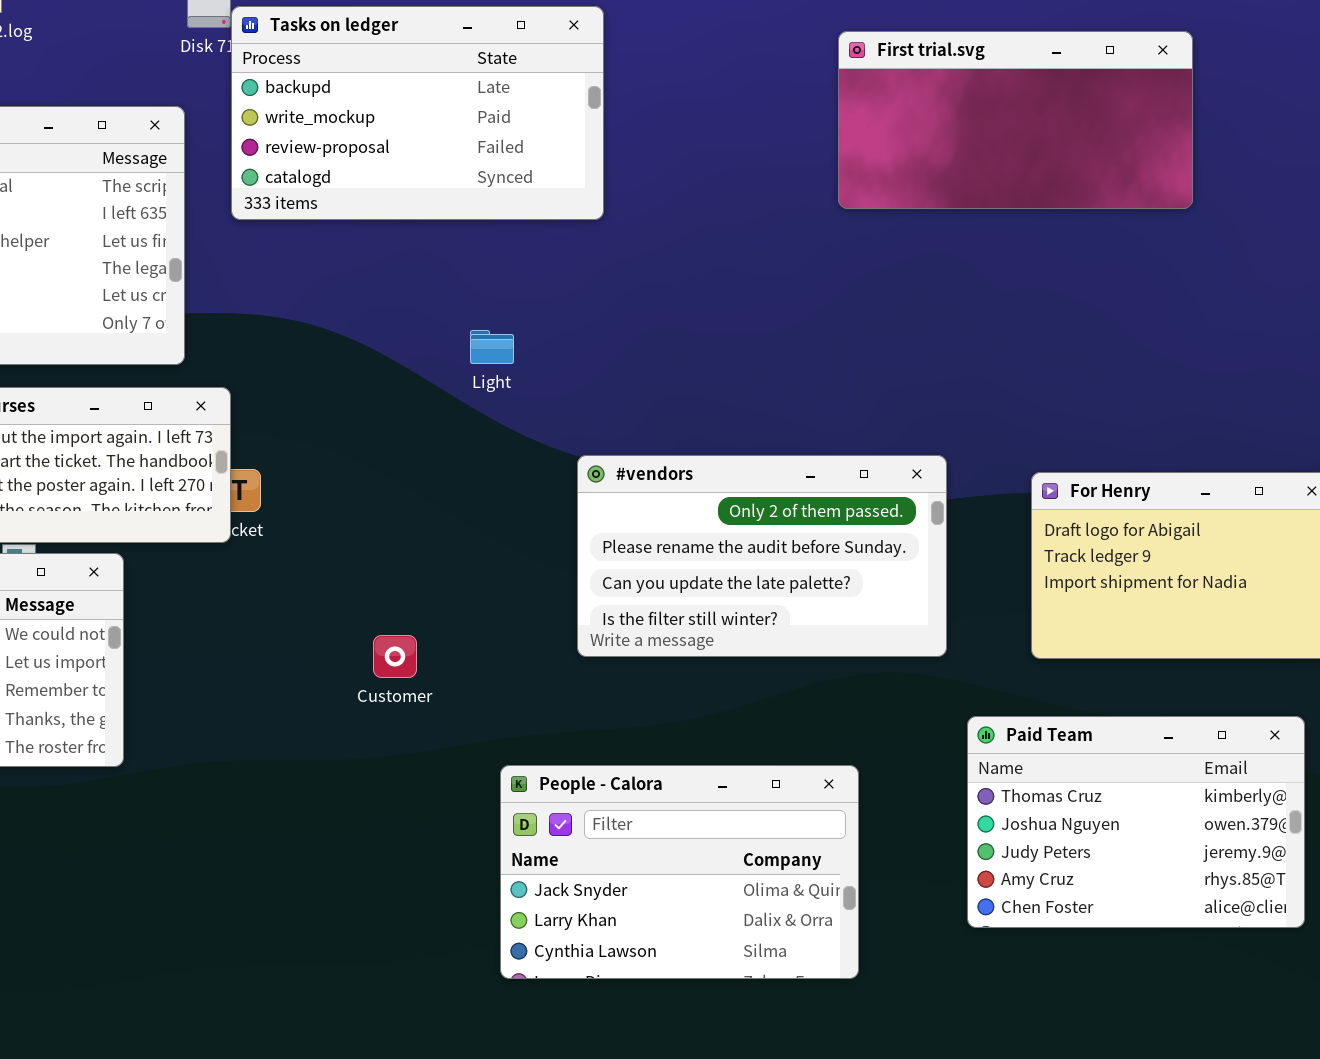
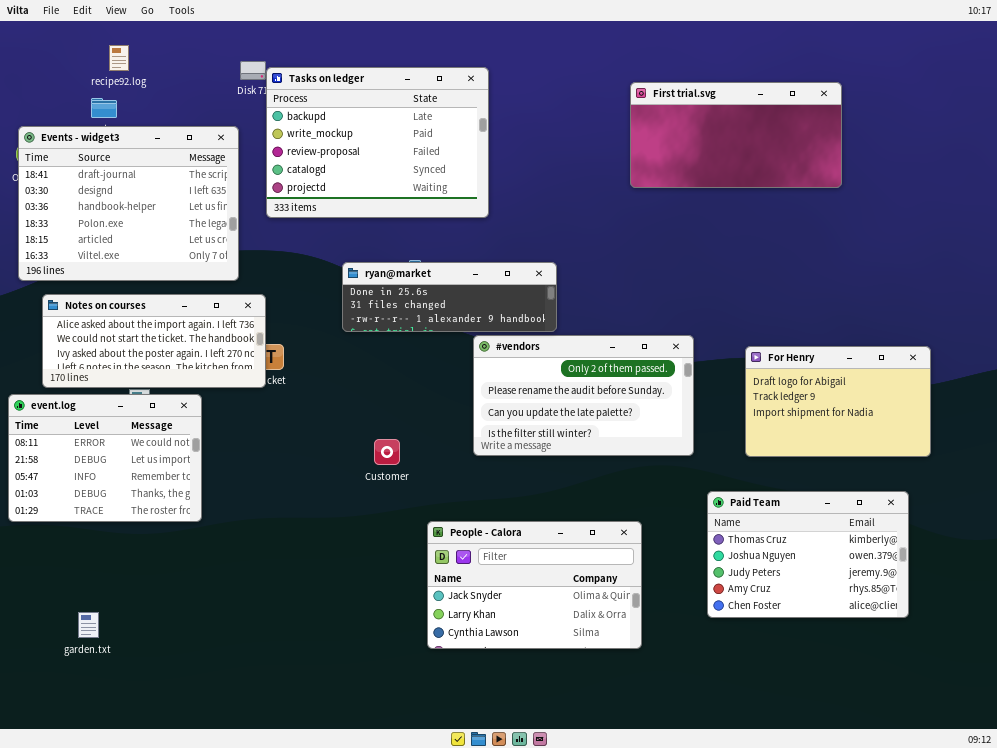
Tasks on ledger: [231,6,604,220] -> [266,67,489,218], resized
ryan@market: none -> [342,262,557,332], opened
Customer: [373,635,417,678] -> [374,439,400,465], moved

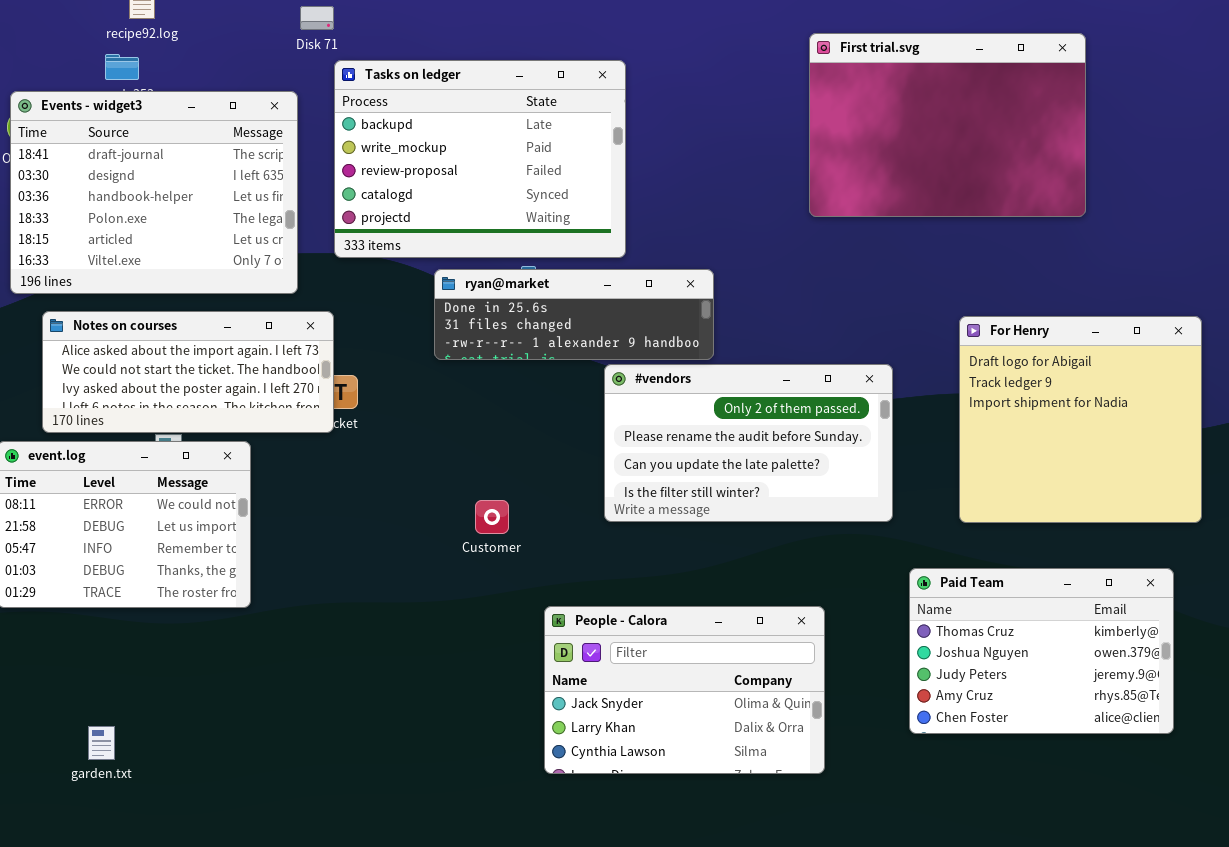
Tasks on ledger: [266,67,489,218] -> [334,60,626,258], moved
First trial.svg: [630,82,842,188] -> [809,33,1086,217], resized
For Henry: [745,346,931,457] -> [959,316,1202,523], resized

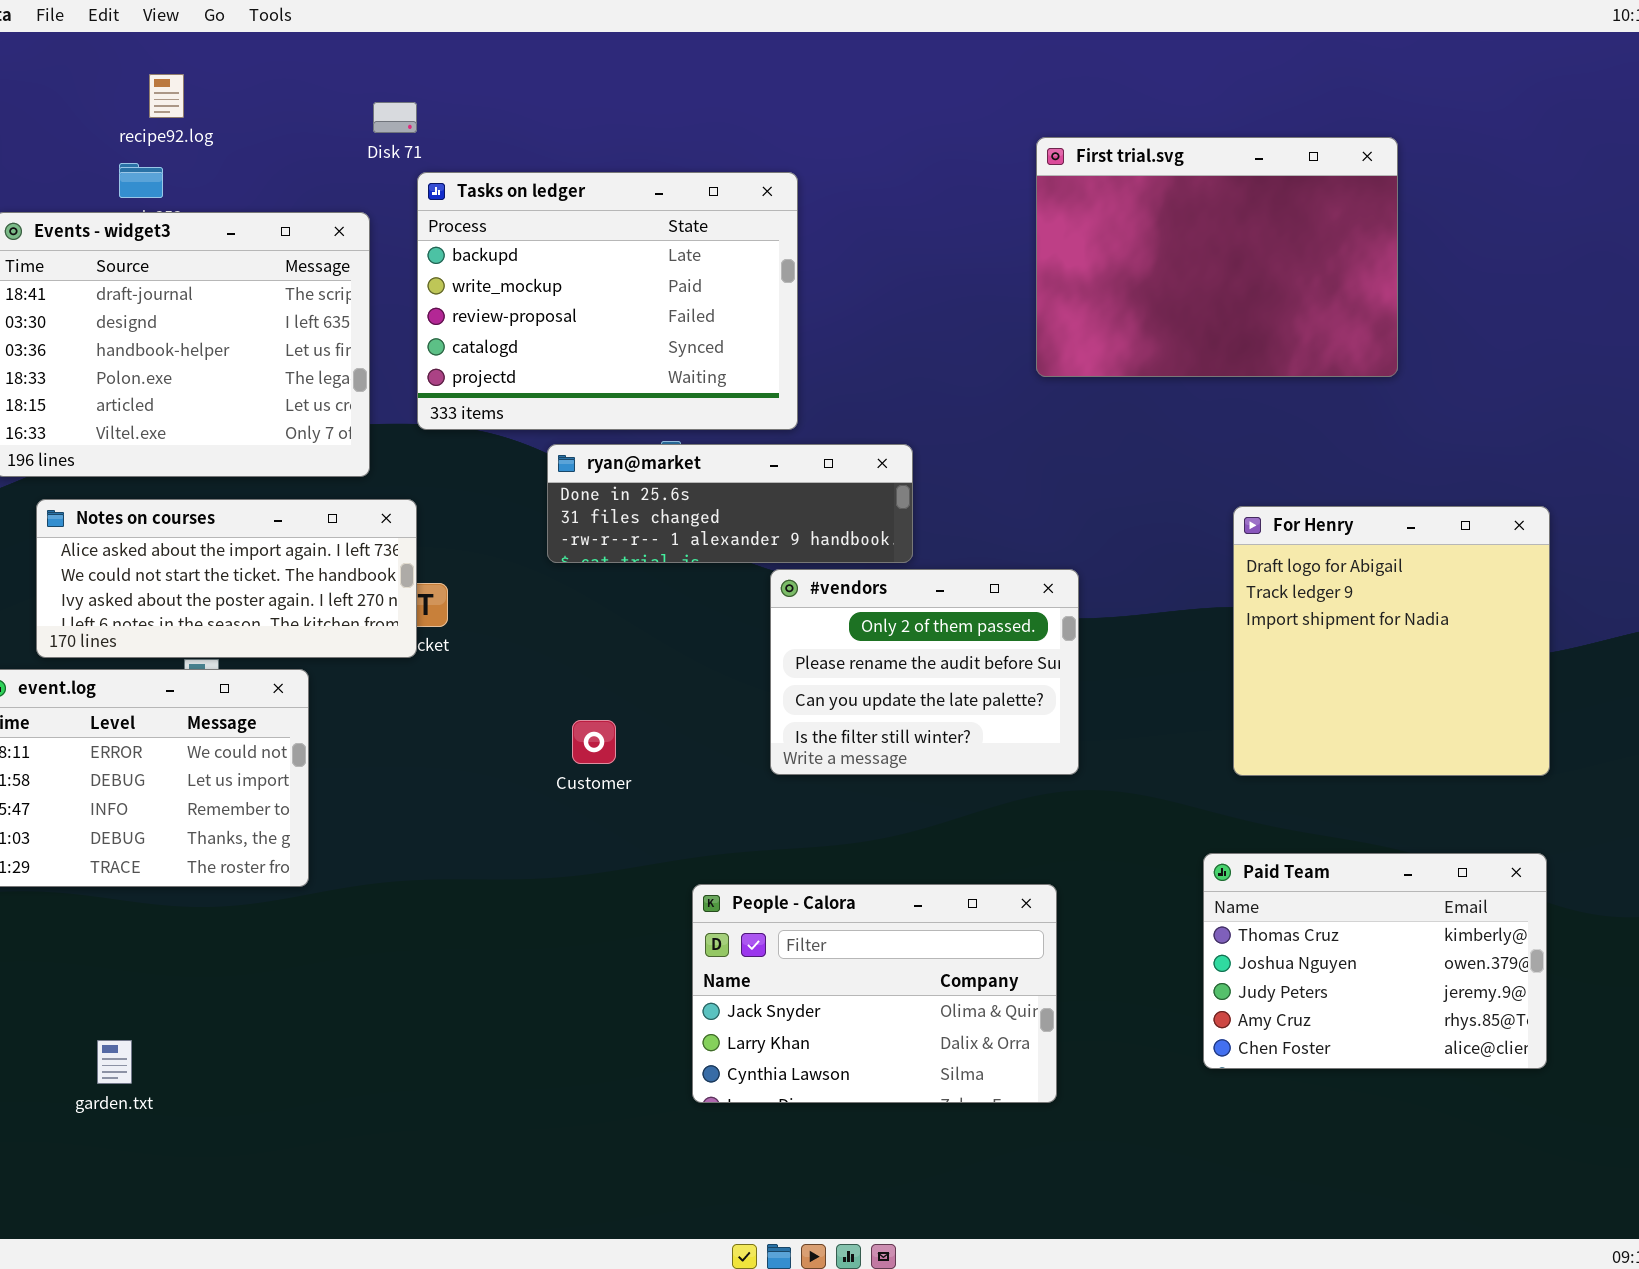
#vendors: [604,364,893,522] -> [770,569,1079,775], resized
Customer: [475,500,509,534] -> [572,720,616,764], moved
Paid Team: [909,568,1174,734] -> [1203,853,1547,1069], moved

